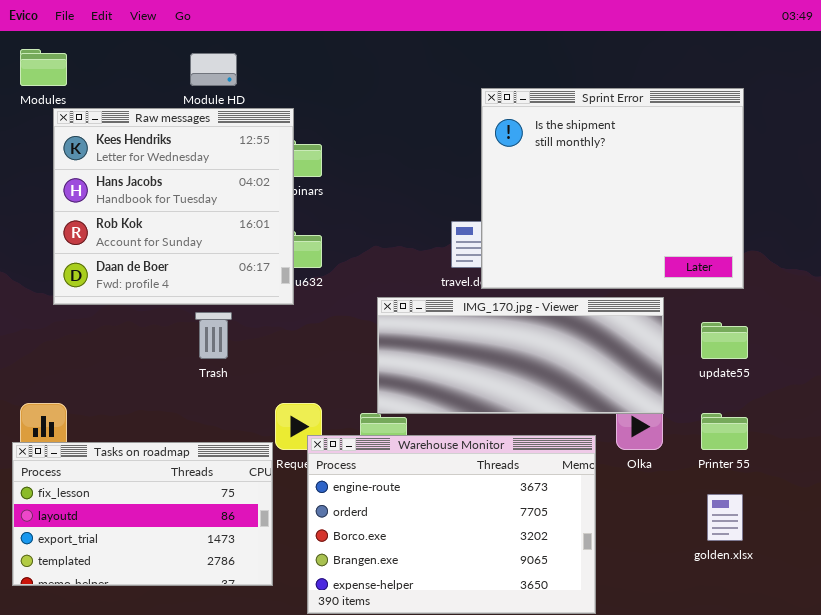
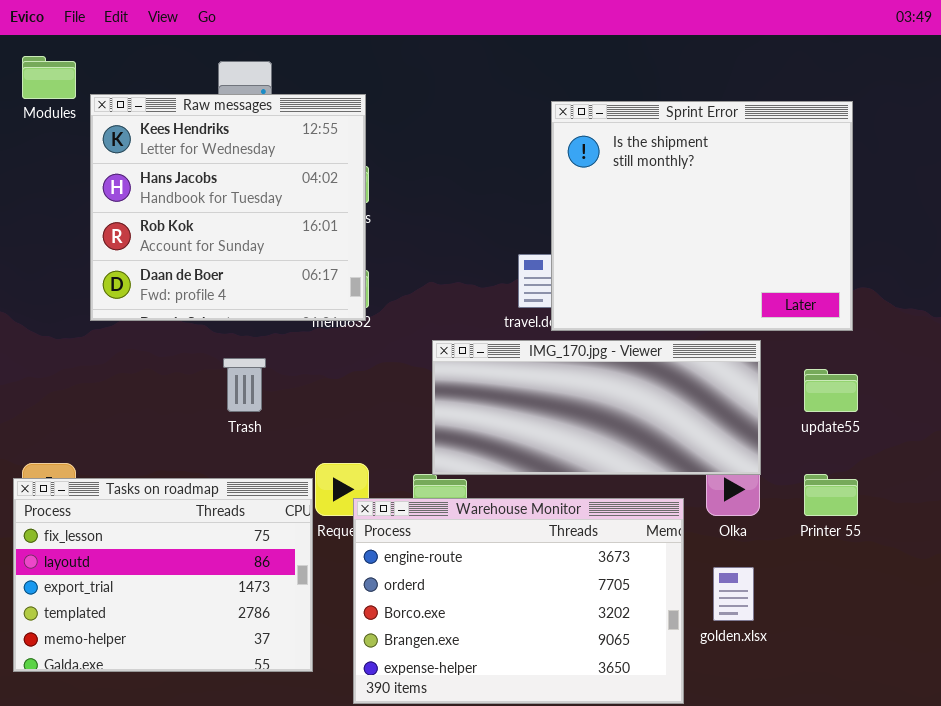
Raw messages: [53,108,294,305] -> [90,94,366,321], moved
Tasks on roadmap: [12,442,273,586] -> [13,478,313,672], resized
golden.xlsx: [707,494,743,541] -> [713,567,754,621], moved

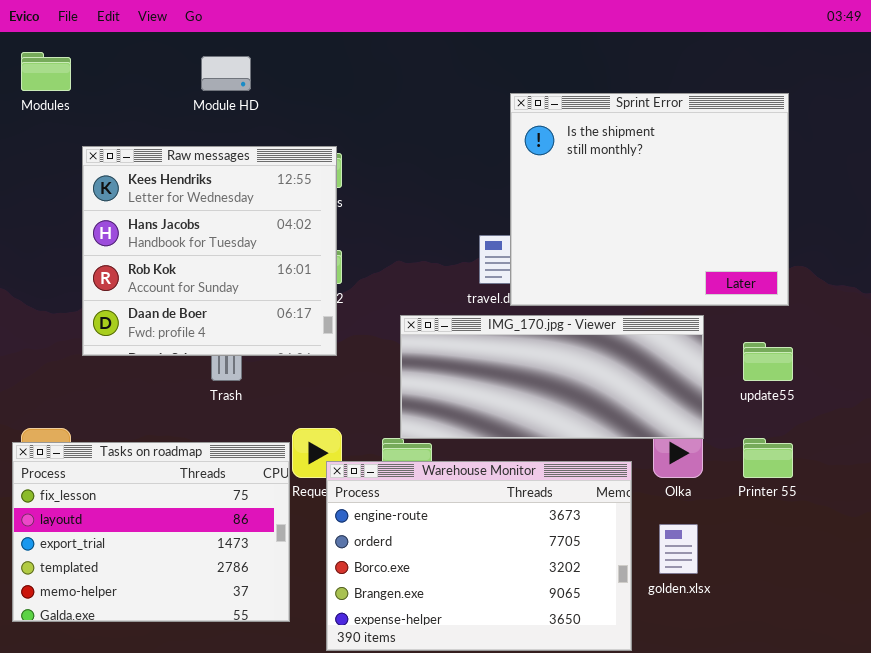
Raw messages: [90,94,366,321] -> [82,146,337,356], moved

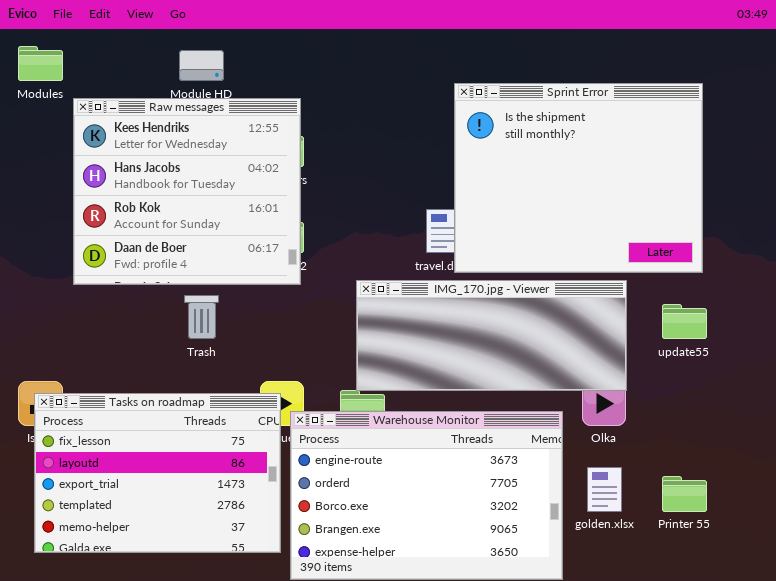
Raw messages: [82,146,337,356] -> [73,98,301,285], moved
Printer 55: [743,438,793,478] -> [662,476,707,512], moved
Tasks on roadmap: [12,442,290,622] -> [34,393,281,553], moved

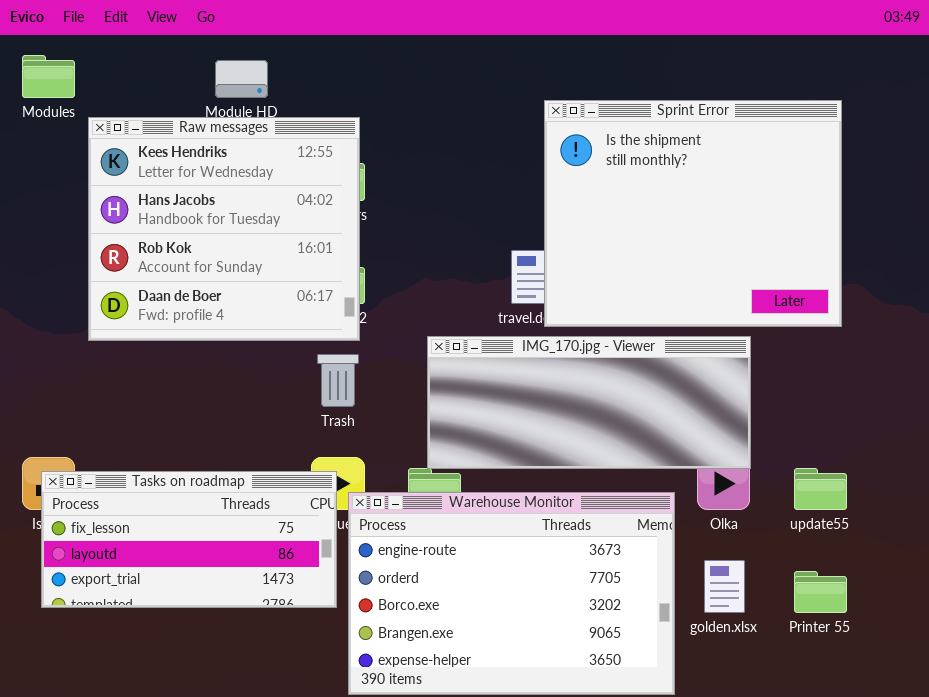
Trash: [184,295,219,339] -> [317,354,359,407], moved
update55: [662,304,707,339] -> [794,468,847,510], moved
Tasks on roadmap: [34,393,281,553] -> [41,471,337,608], resized

